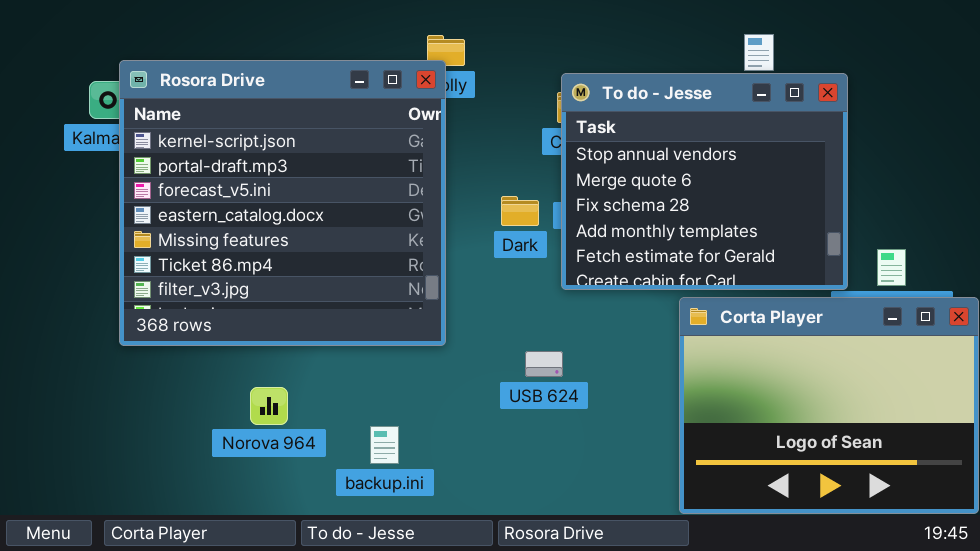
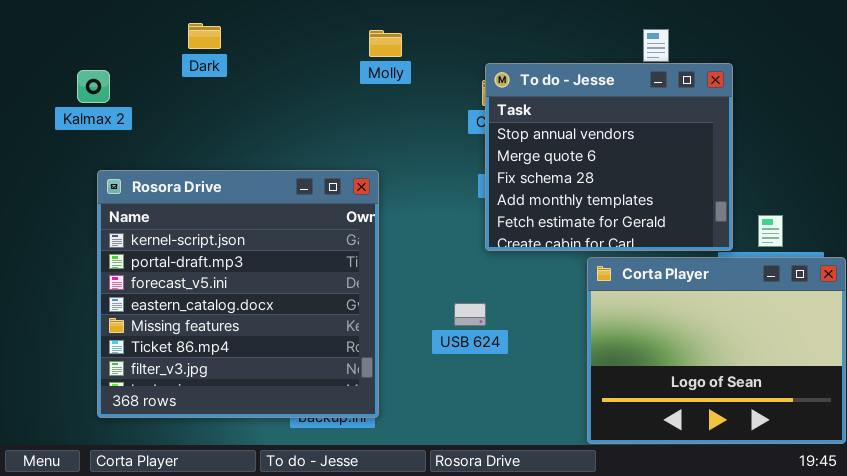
Rosora Drive: [119,60,446,346] -> [97,170,379,418], moved
Dark: [501,196,539,226] -> [188,23,221,49], moved

